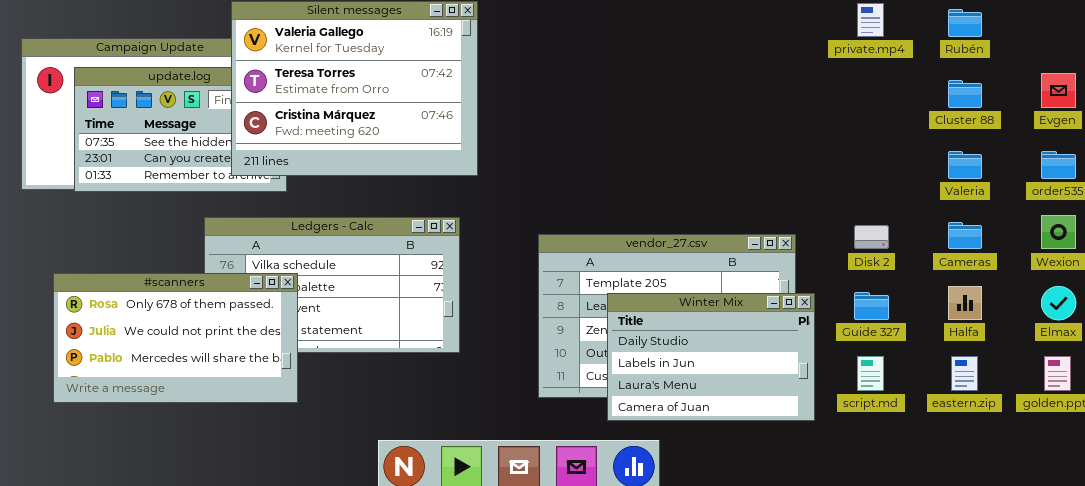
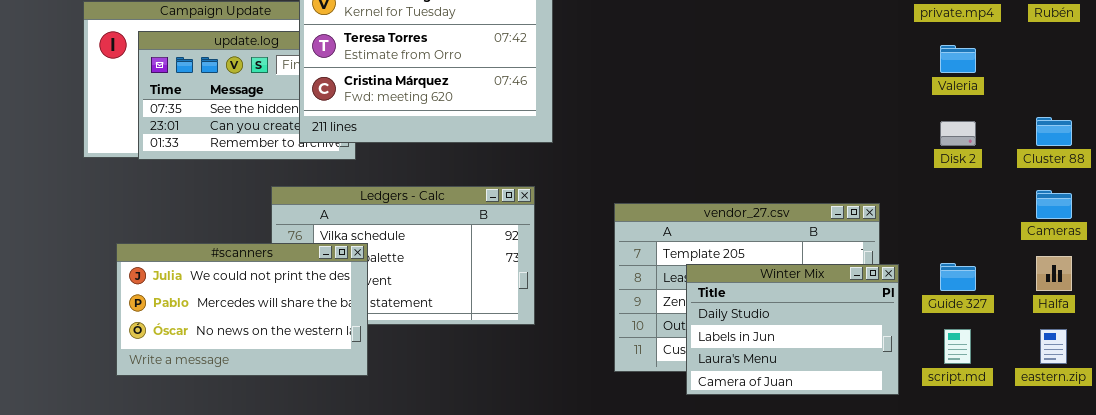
Cluster 88: [948,80,982,108] -> [1036,117,1072,146], moved
Valeria: [948,151,982,179] -> [940,45,976,73], moved
Disk 2: [854,225,889,249] -> [940,121,976,146], moved
#scanners: [53,273,298,403] -> [116,243,368,376], scrolled down 1 row

